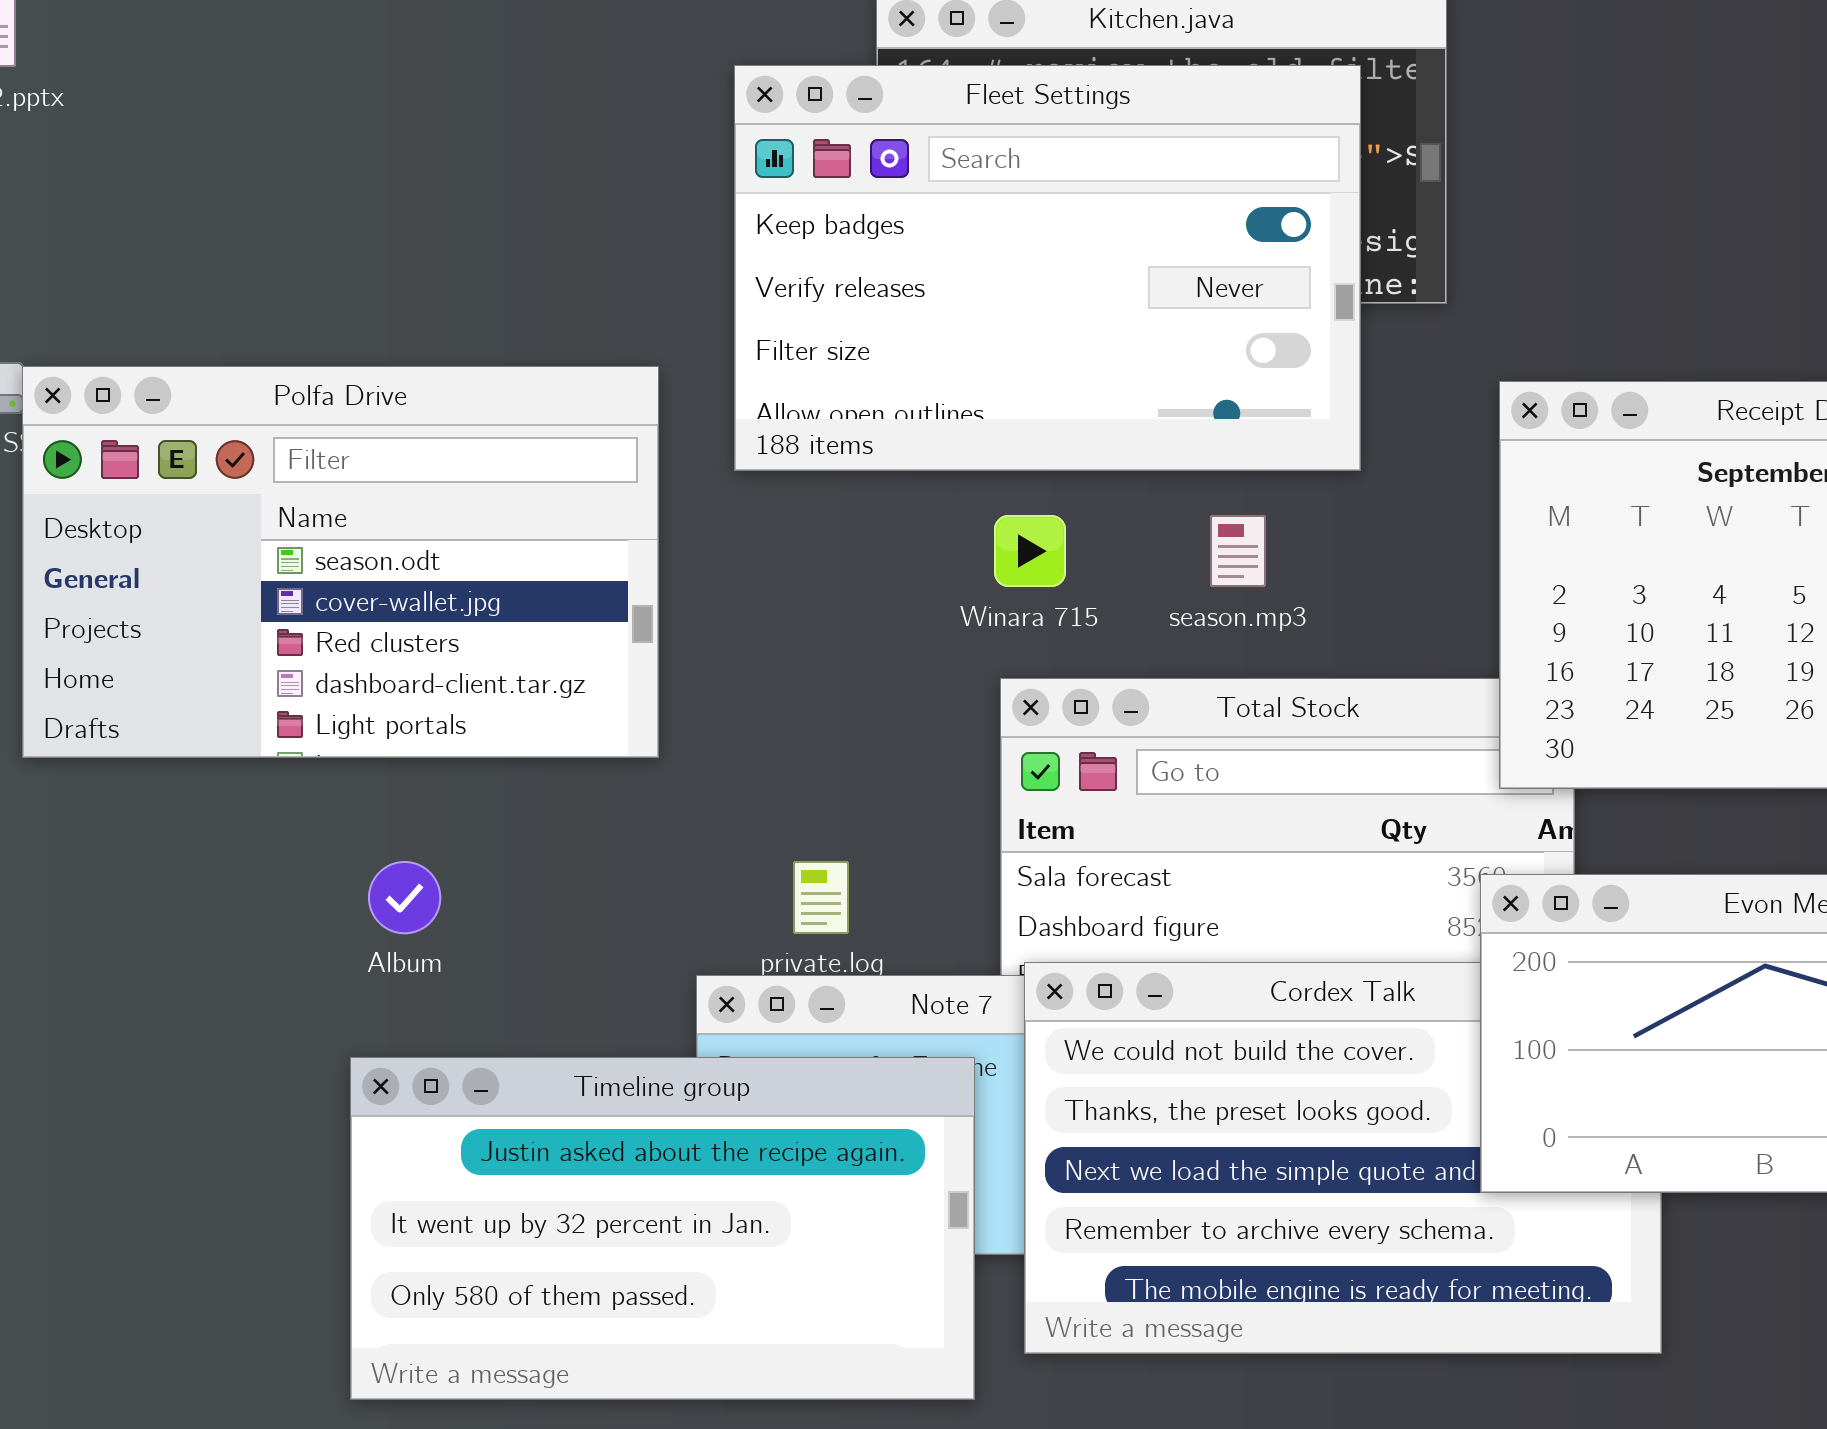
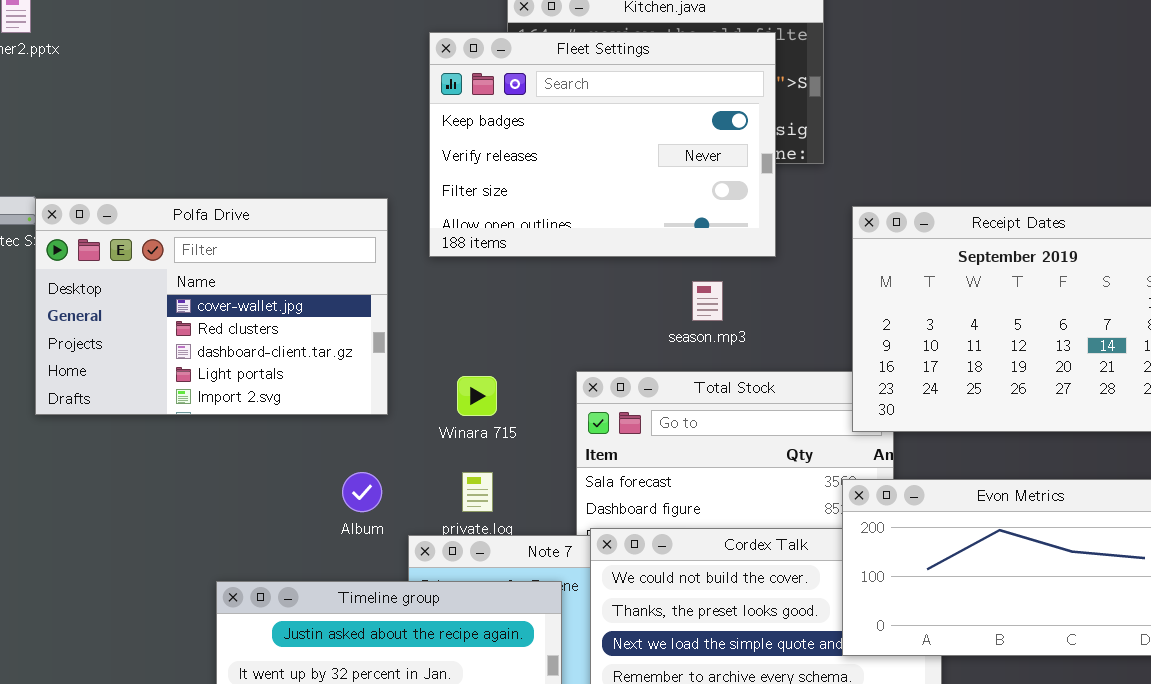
Polfa Drive: [22,366,659,758] -> [35,198,388,415], scrolled down 1 row
Winara 715: [994,515,1066,587] -> [457,376,497,416], moved
Album: [368,861,441,934] -> [342,472,382,512], moved

